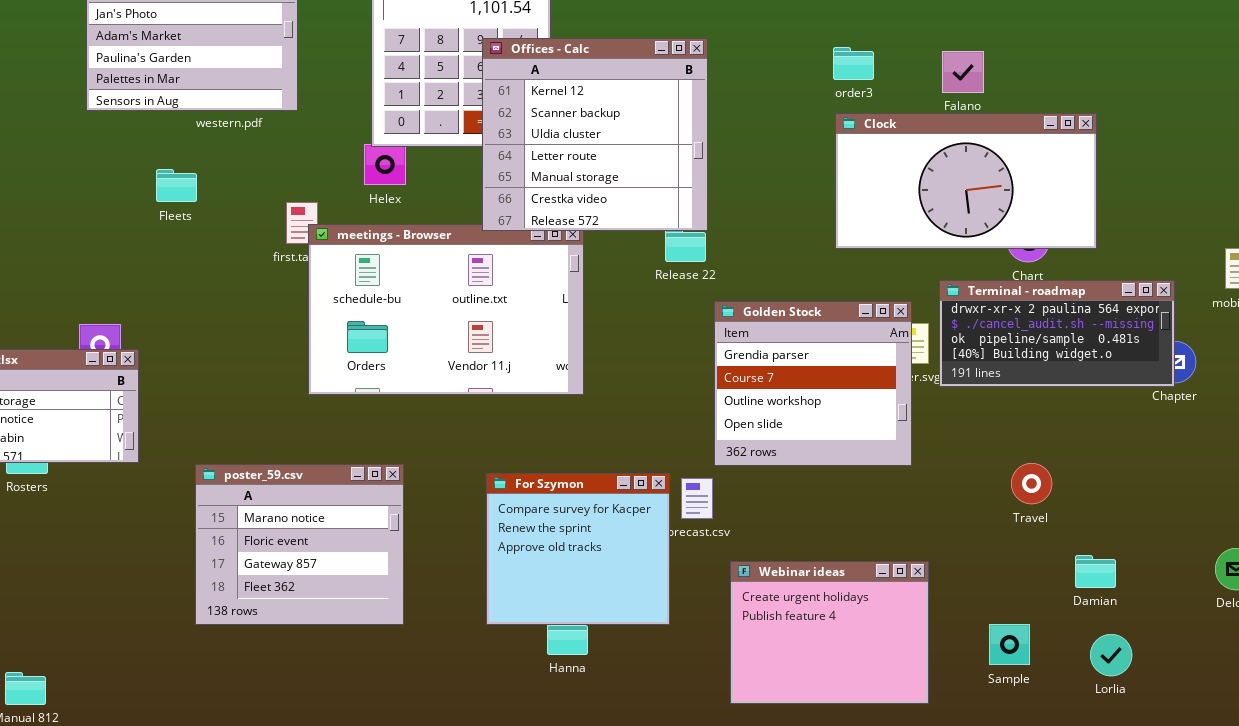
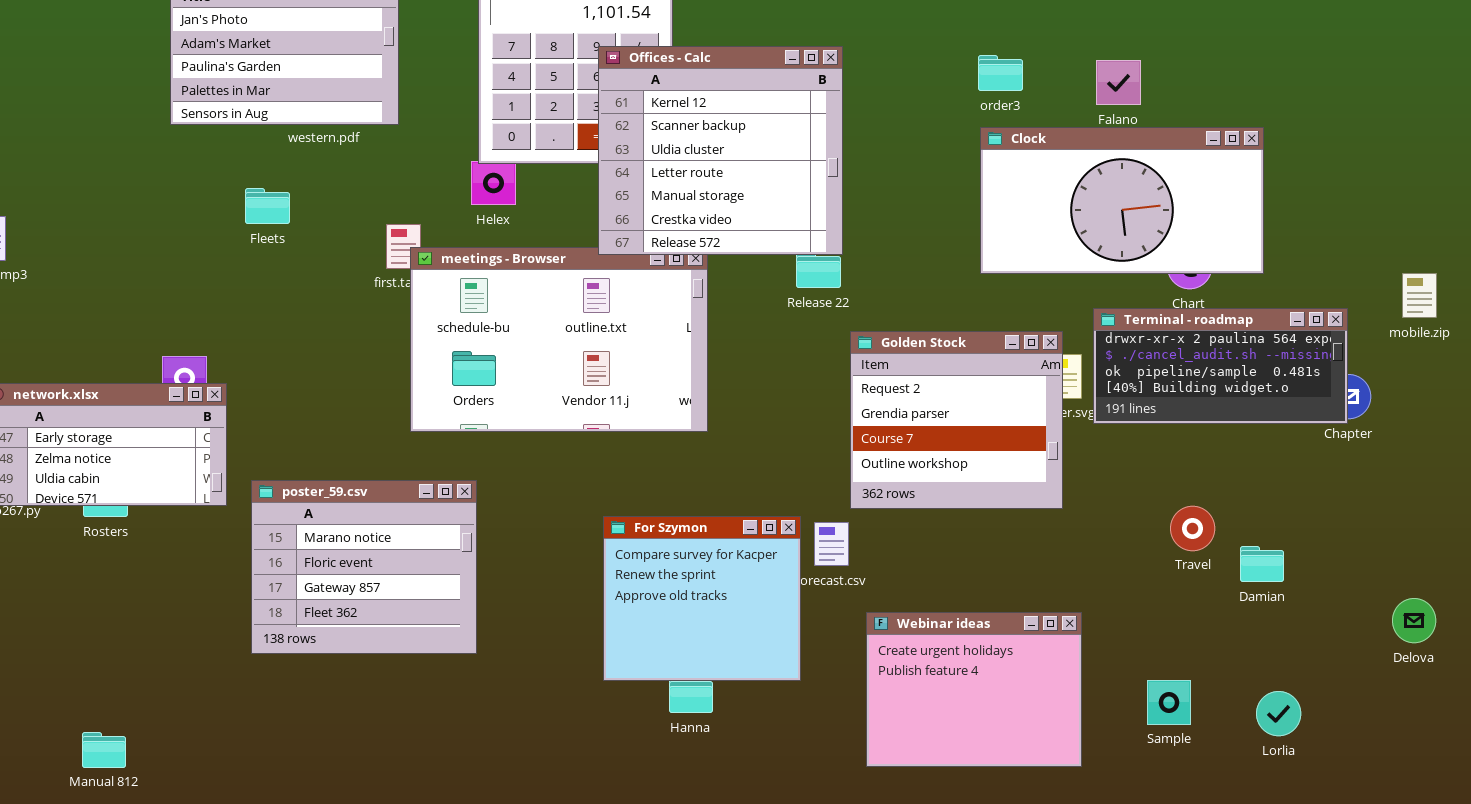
Golden Stock: [714,301,912,466] -> [850,331,1063,509], scrolled up 1 row
poster_59.csv: [195,464,404,625] -> [251,480,477,654], moved
Damian: [1075,555,1116,588] -> [1240,546,1284,582], moved

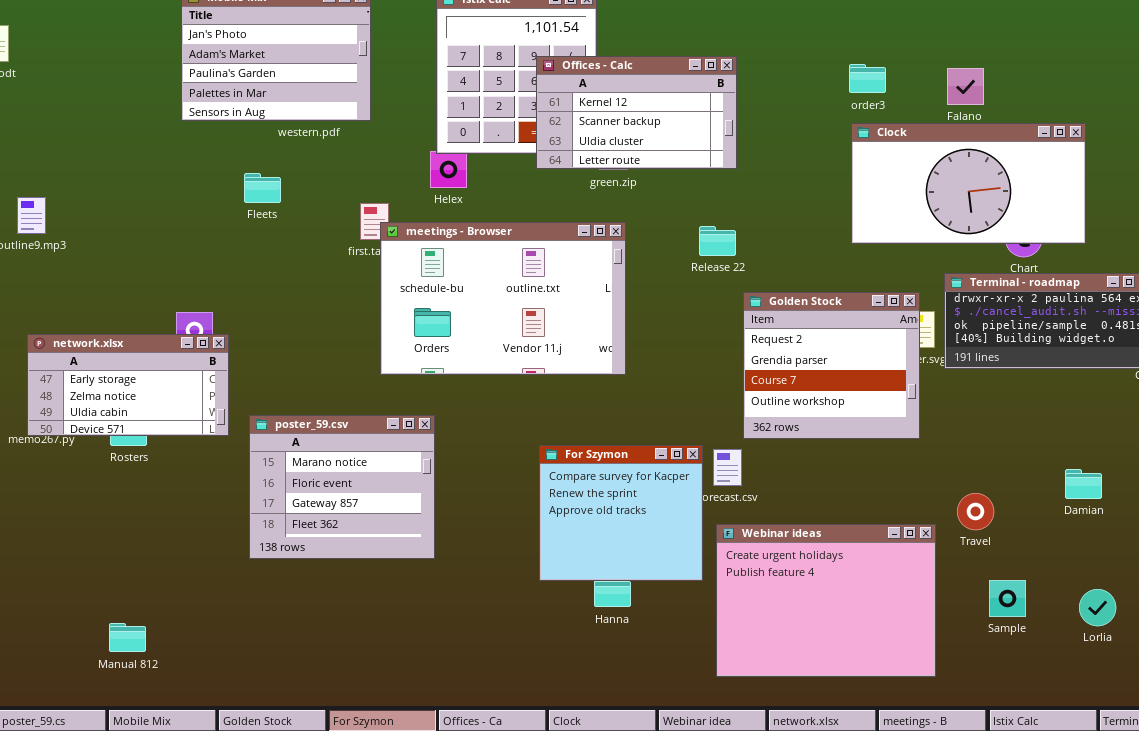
Offices - Calc: [598,46,843,255] -> [536,56,737,169], resized
Travel: [1170,506,1215,551] -> [957,493,994,530], moved
Webinar ideas: [866,612,1082,767] -> [716,524,936,677], resized

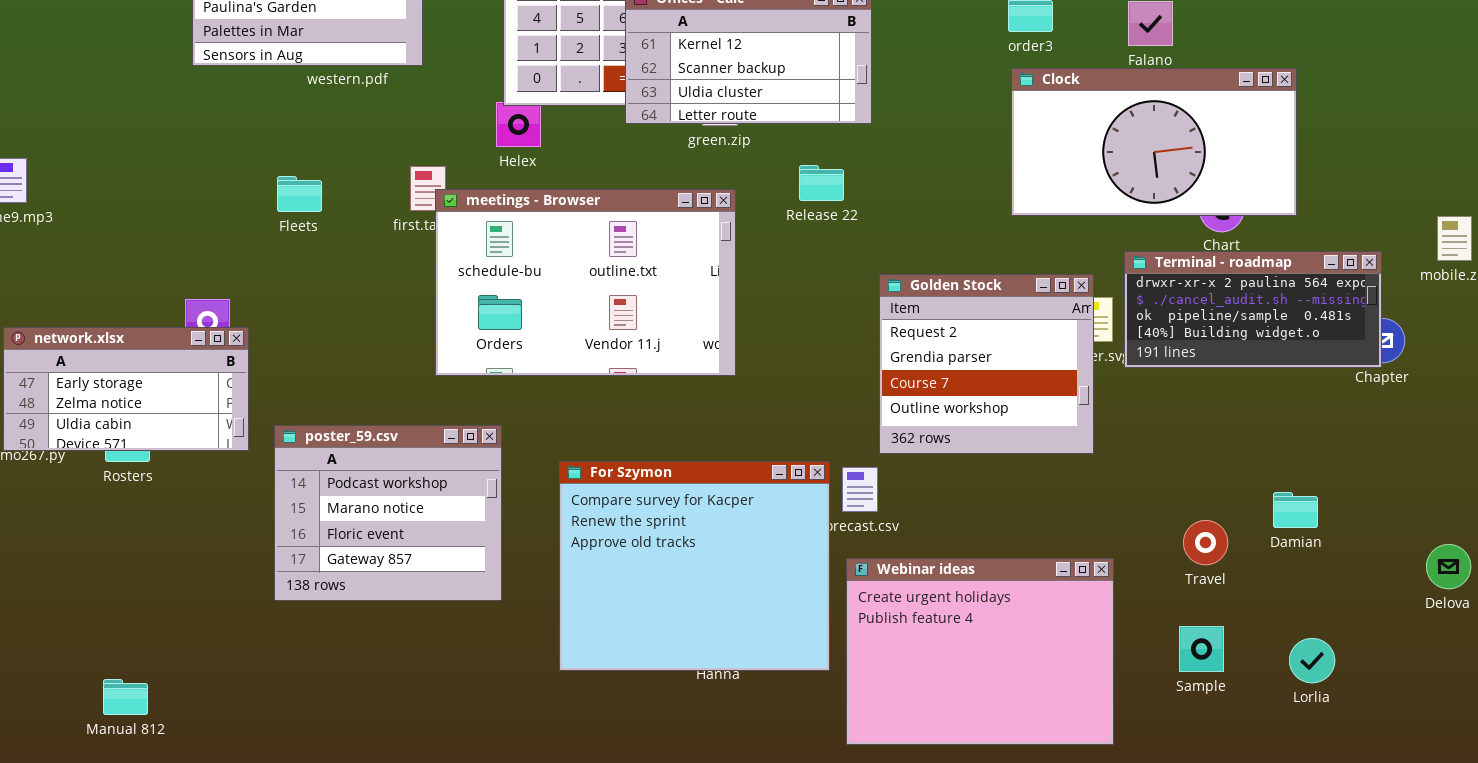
Fleets: [244,173,281,203] -> [277,176,322,212], moved
Release 22: [699,226,736,256] -> [799,165,844,201], moved
poster_59.csv: [249,415,435,559] -> [274,425,502,601], scrolled up 1 row
For Szymon: [539,445,703,581] -> [559,461,830,671], resized
Travel: [957,493,994,530] -> [1183,520,1228,565], moved

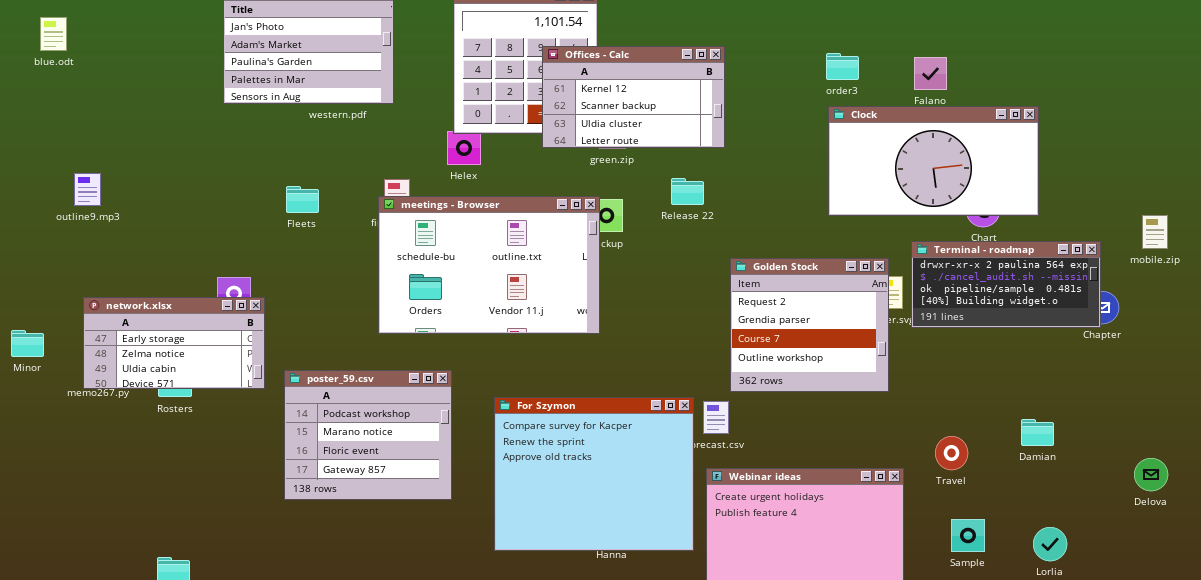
meetings - Browser: [435,189,736,376] -> [378,196,600,334], moved
Travel: [1183,520,1228,565] -> [935,436,968,470], moved

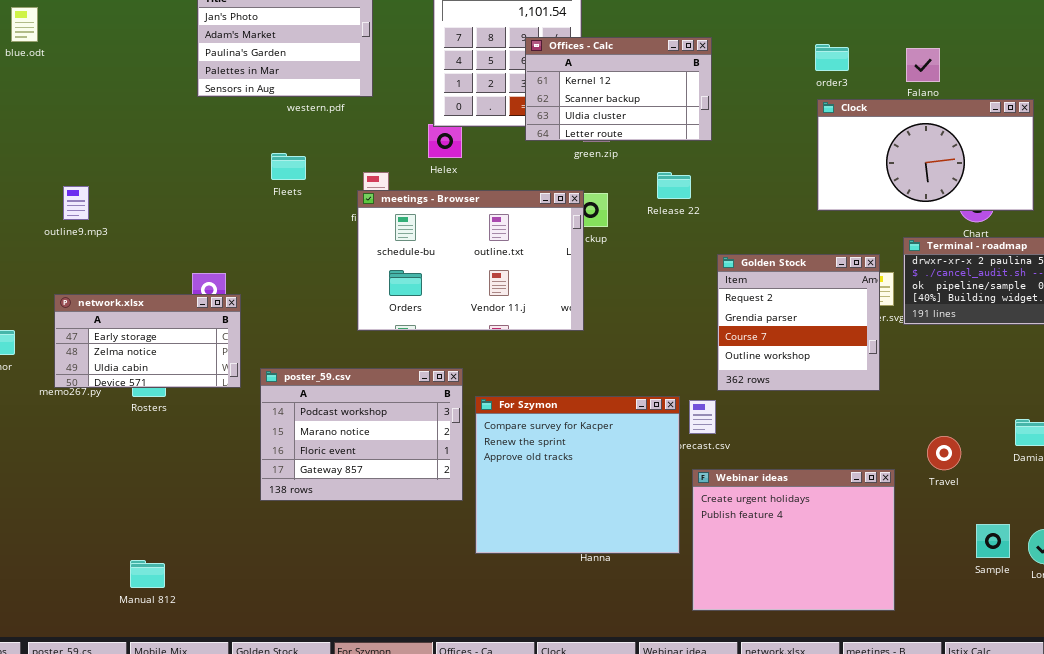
outline9.mp3: [74,173,101,206] -> [63,186,89,220], moved
Fleets: [286,186,319,213] -> [271,153,306,180], moved
poster_59.csv: [284,370,452,500] -> [260,368,463,501], resized
Sample: [951,519,985,552] -> [976,524,1010,558], moved

